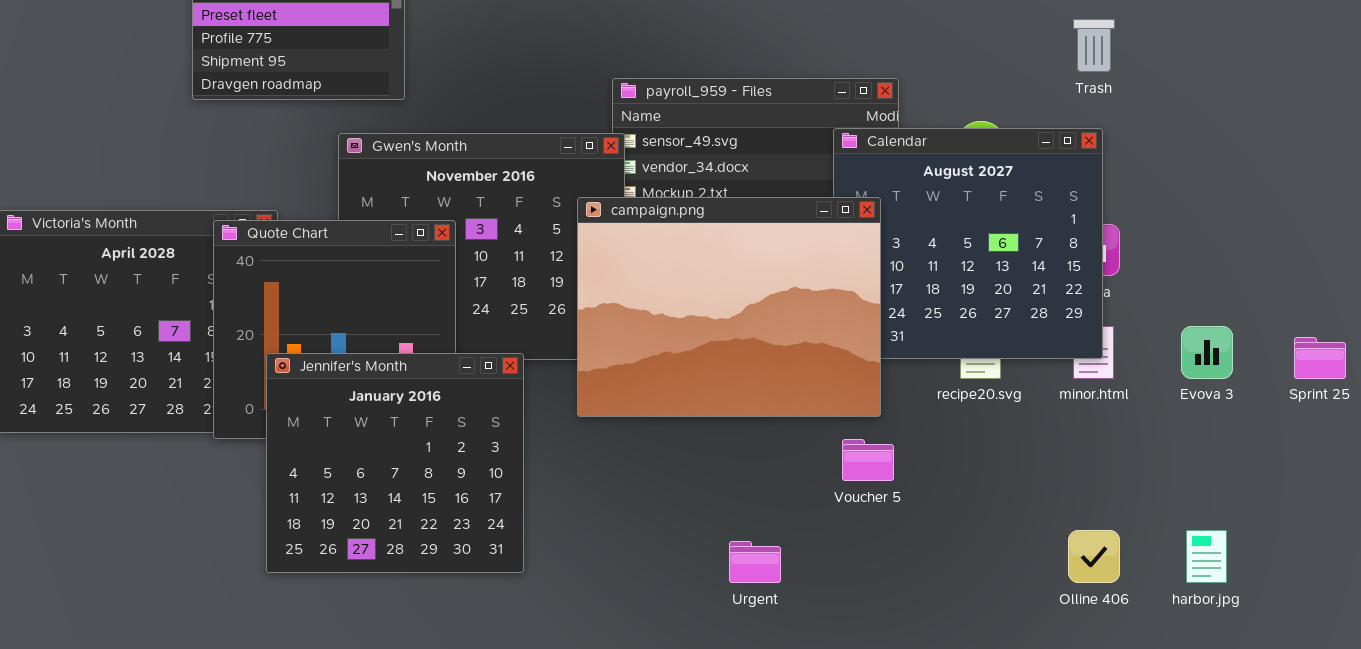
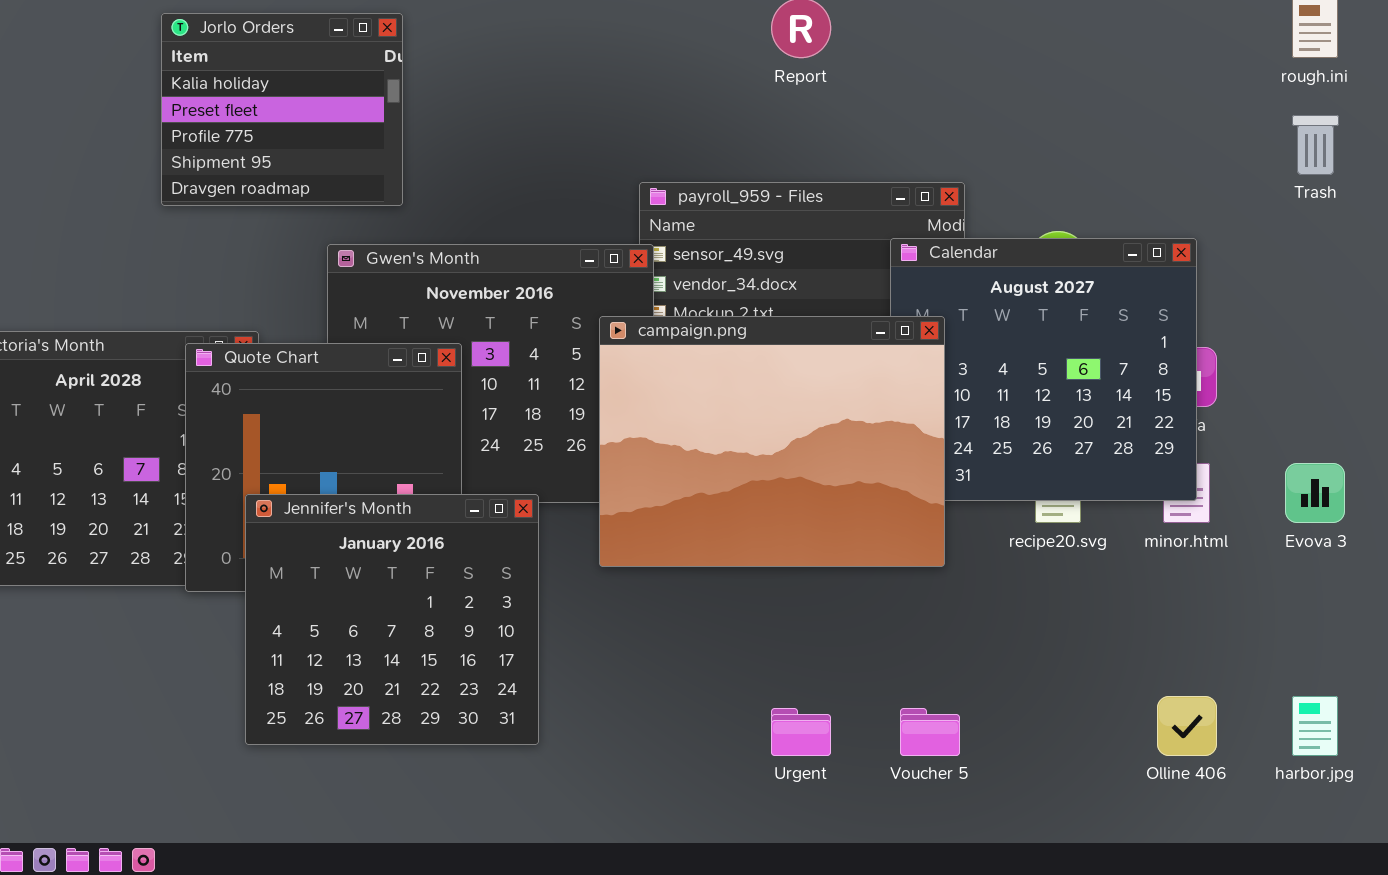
Trash: [1073,19,1115,72] -> [1292,115,1339,175], moved
Voucher 5: [842,439,894,481] -> [900,708,960,756], moved

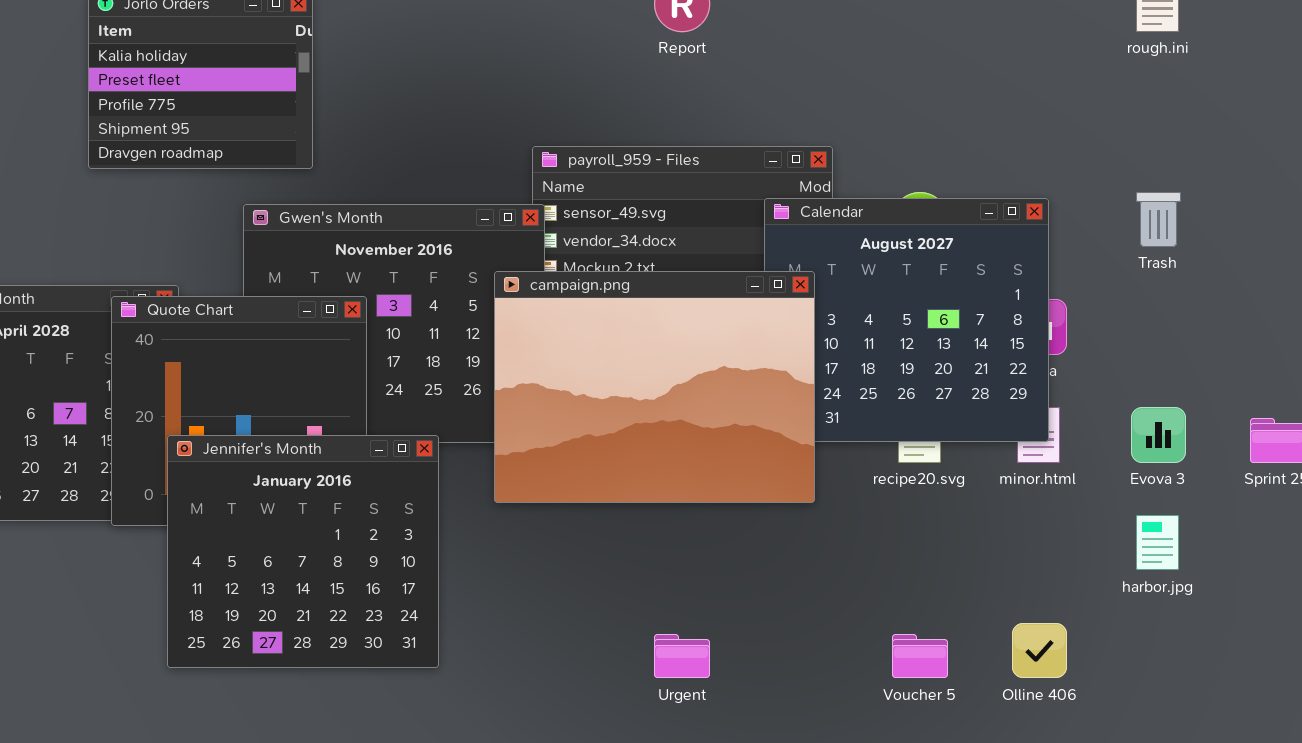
Trash: [1292,115,1339,175] -> [1136,192,1181,247], moved
harbor.jpg: [1292,696,1338,756] -> [1136,515,1179,570], moved
Voucher 5: [900,708,960,756] -> [892,634,948,678], moved

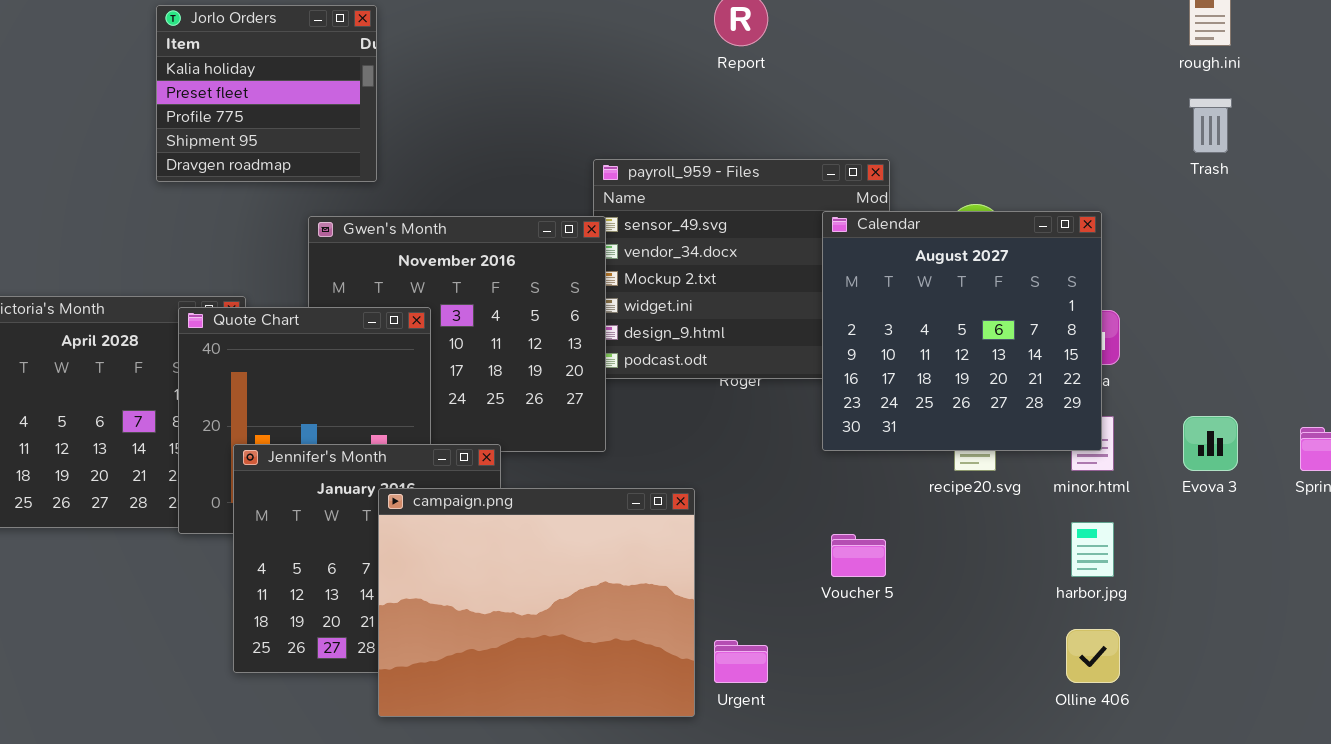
Trash: [1136,192,1181,247] -> [1189,98,1232,153], moved
campaign.png: [494,271,815,503] -> [378,488,695,717], moved
harbor.jpg: [1136,515,1179,570] -> [1071,522,1114,577], moved
Voucher 5: [892,634,948,678] -> [831,534,886,577], moved

